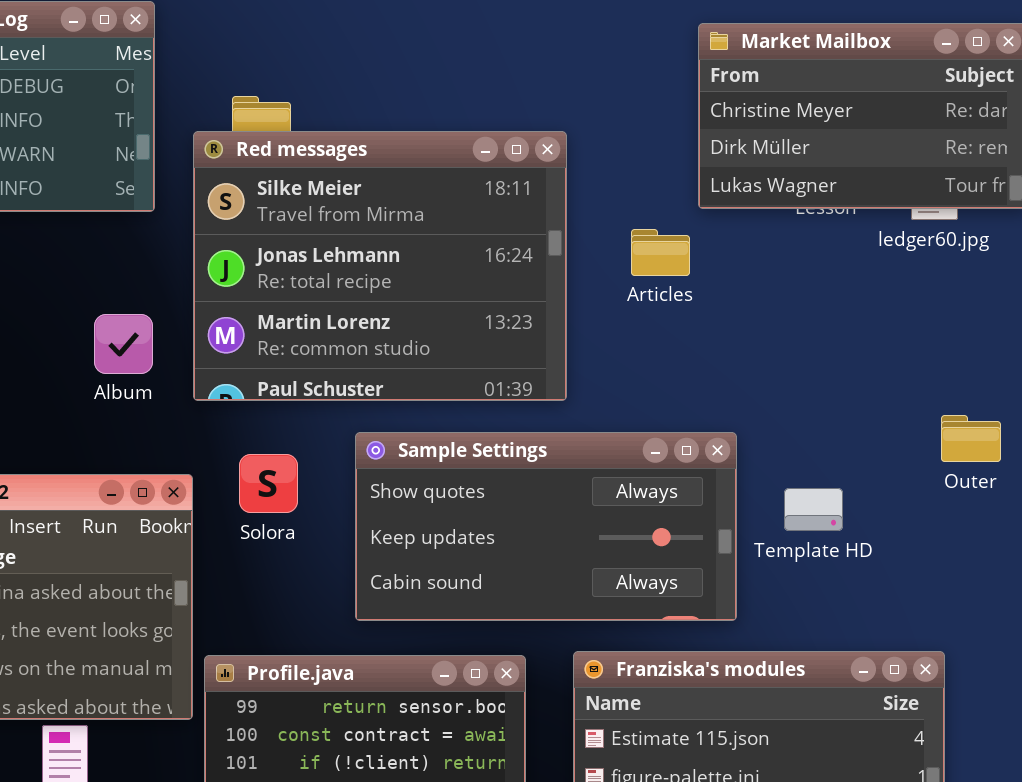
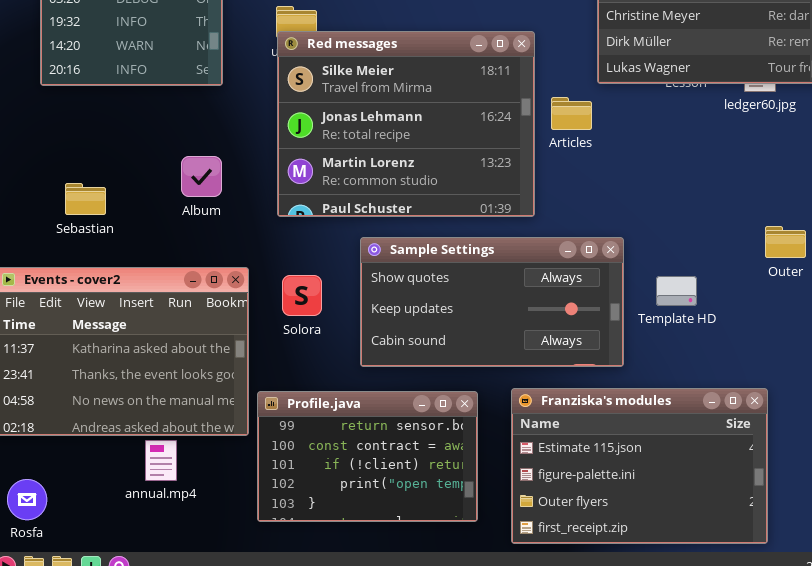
Red messages: [193,131,567,401] -> [277,31,535,217], moved
Solora: [239,454,298,513] -> [282,275,322,316], moved

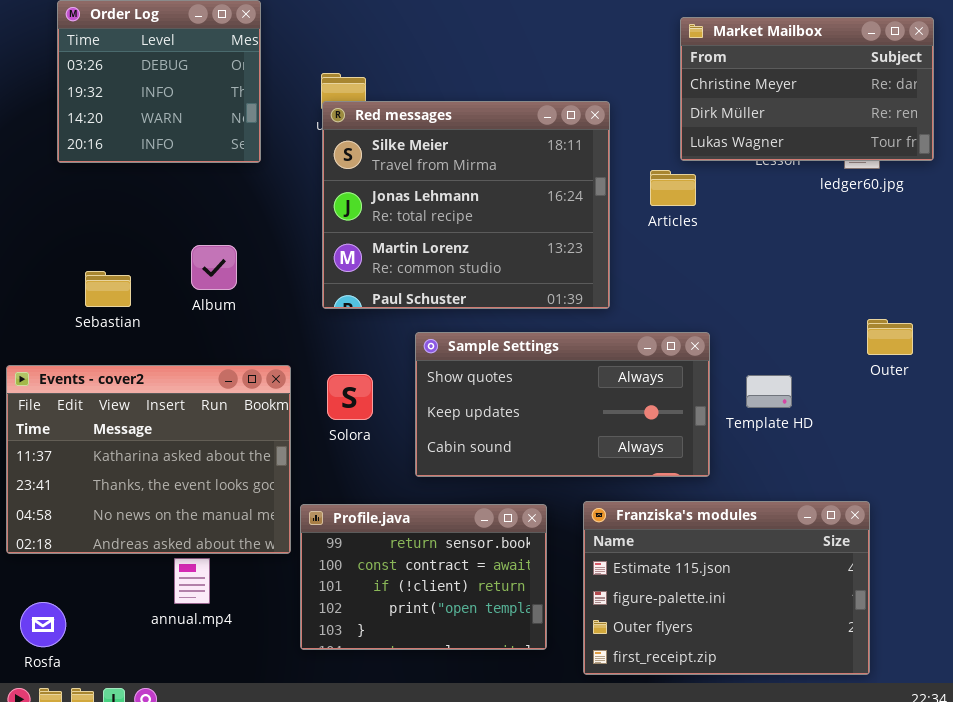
Articles: [551,97,592,130] -> [650,170,696,206], moved
Album: [181,156,222,197] -> [191,245,237,290], moved

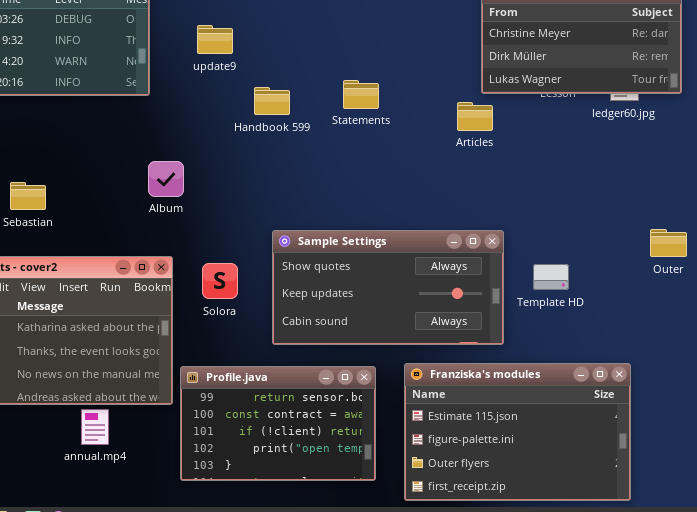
Red messages: [322,101,610,309] -> none, closed
Album: [191,245,237,290] -> [148,161,184,197], moved
Outer: [867,319,913,355] -> [650,229,687,257], moved

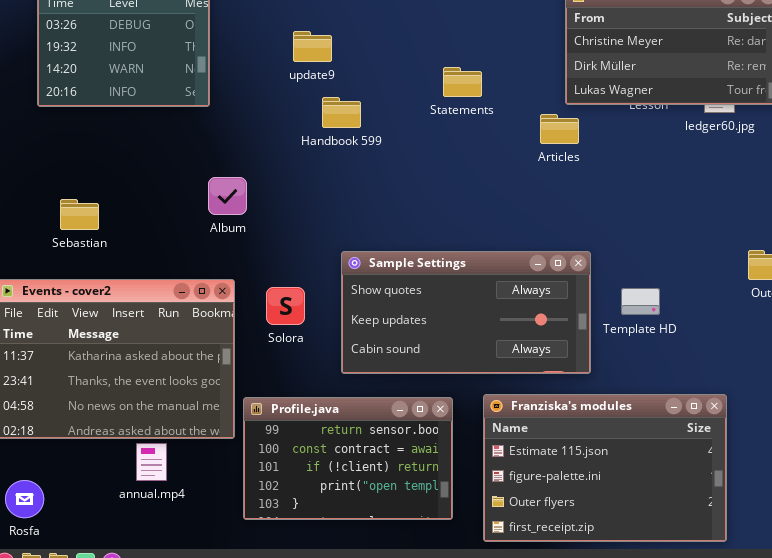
update9: [197,25,233,54] -> [293,31,332,62], moved
Statements: [343,80,379,109] -> [443,67,482,97], moved

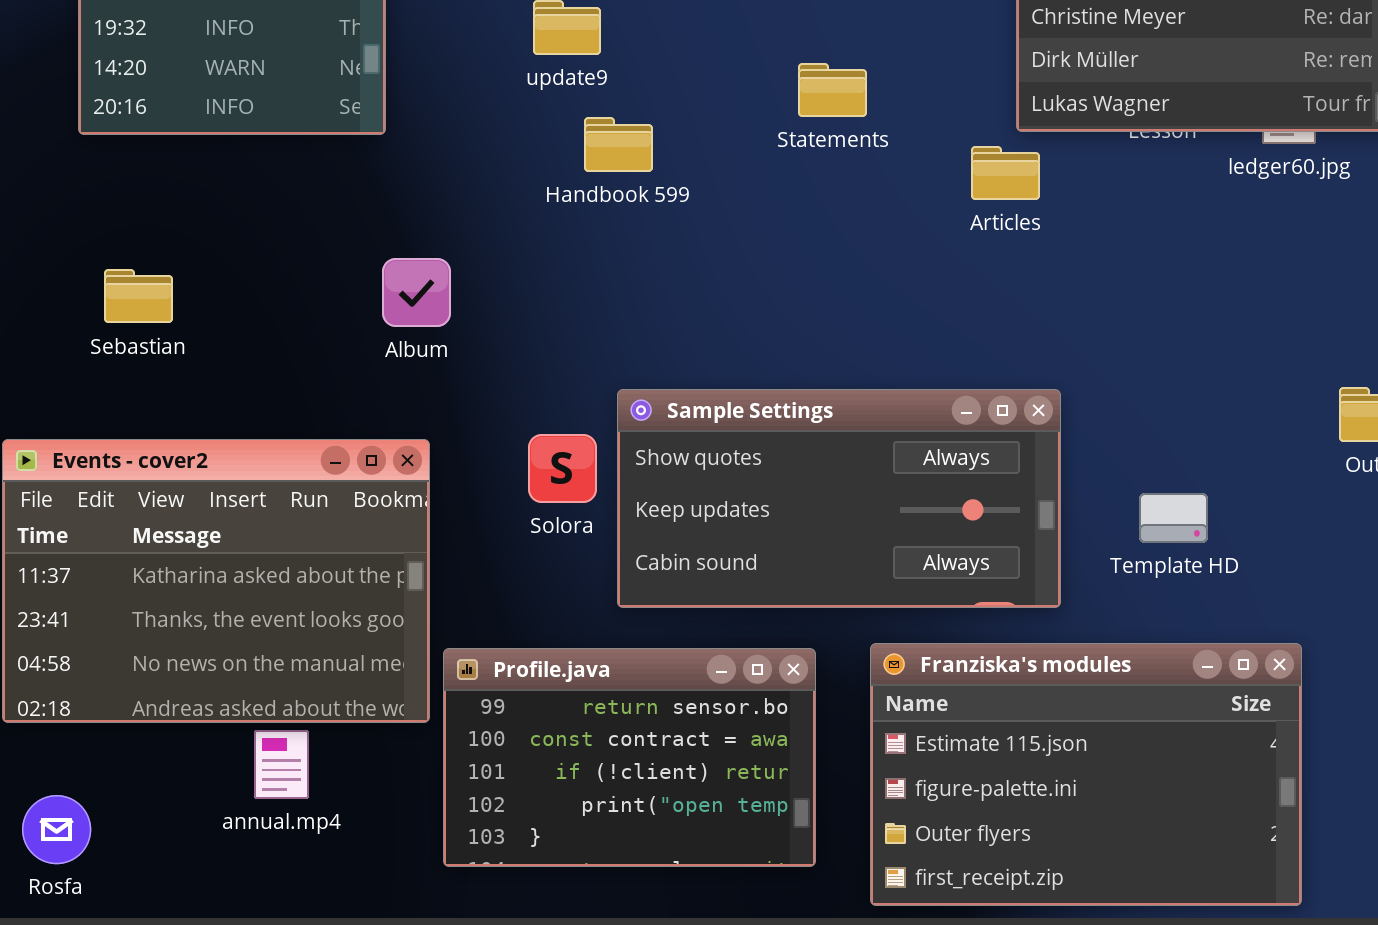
Sebastian: [60,199,99,230] -> [104,269,173,323], moved
Solora: [266,287,305,325] -> [528,434,597,503], moved
Template HD: [621,288,660,315] -> [1139,493,1208,543], moved

